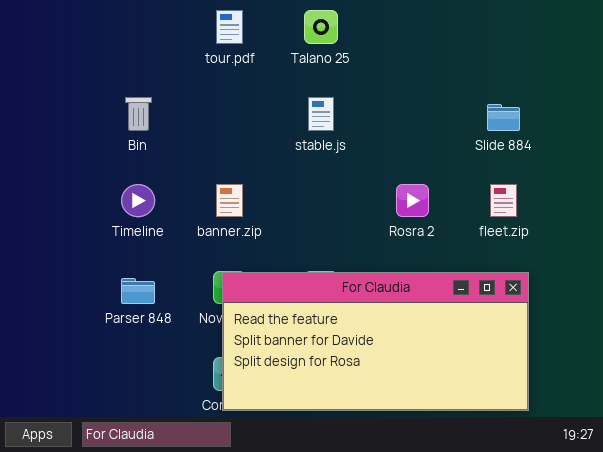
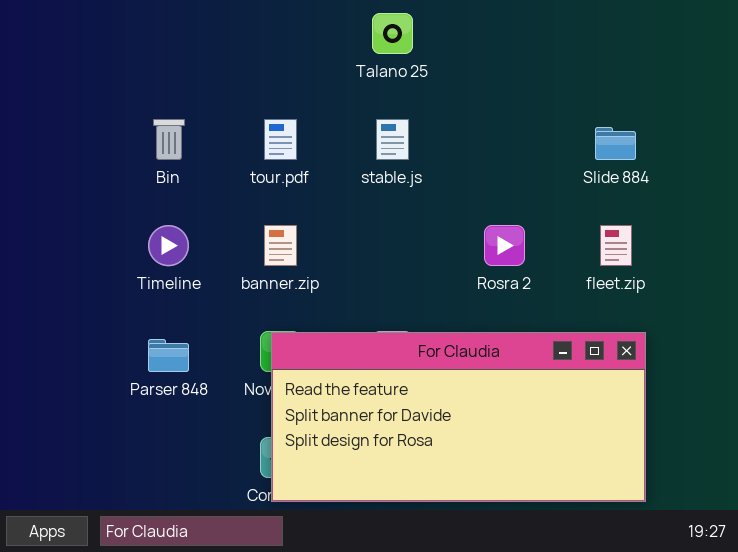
tour.pdf: [216,10,243,44] -> [264,119,297,160], moved

